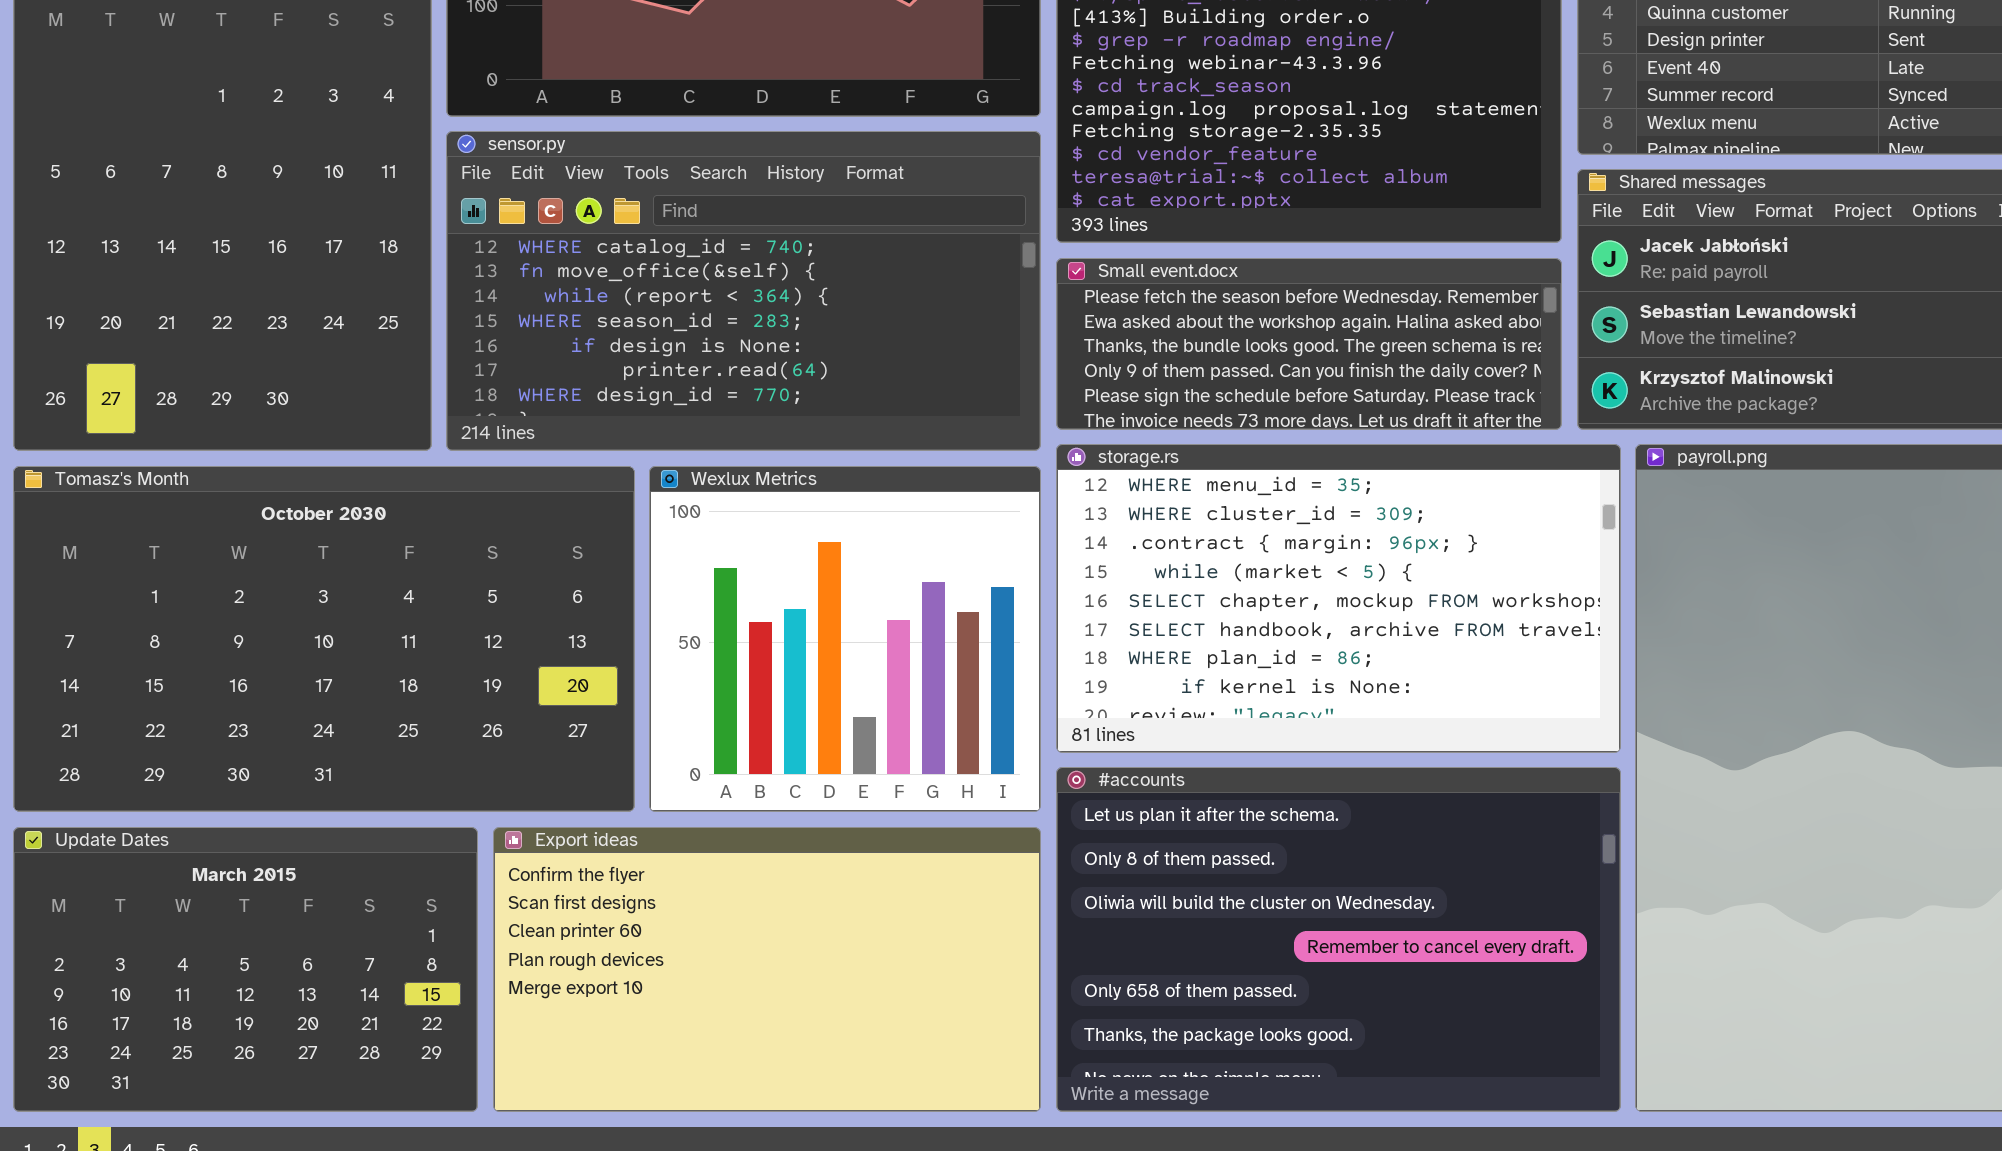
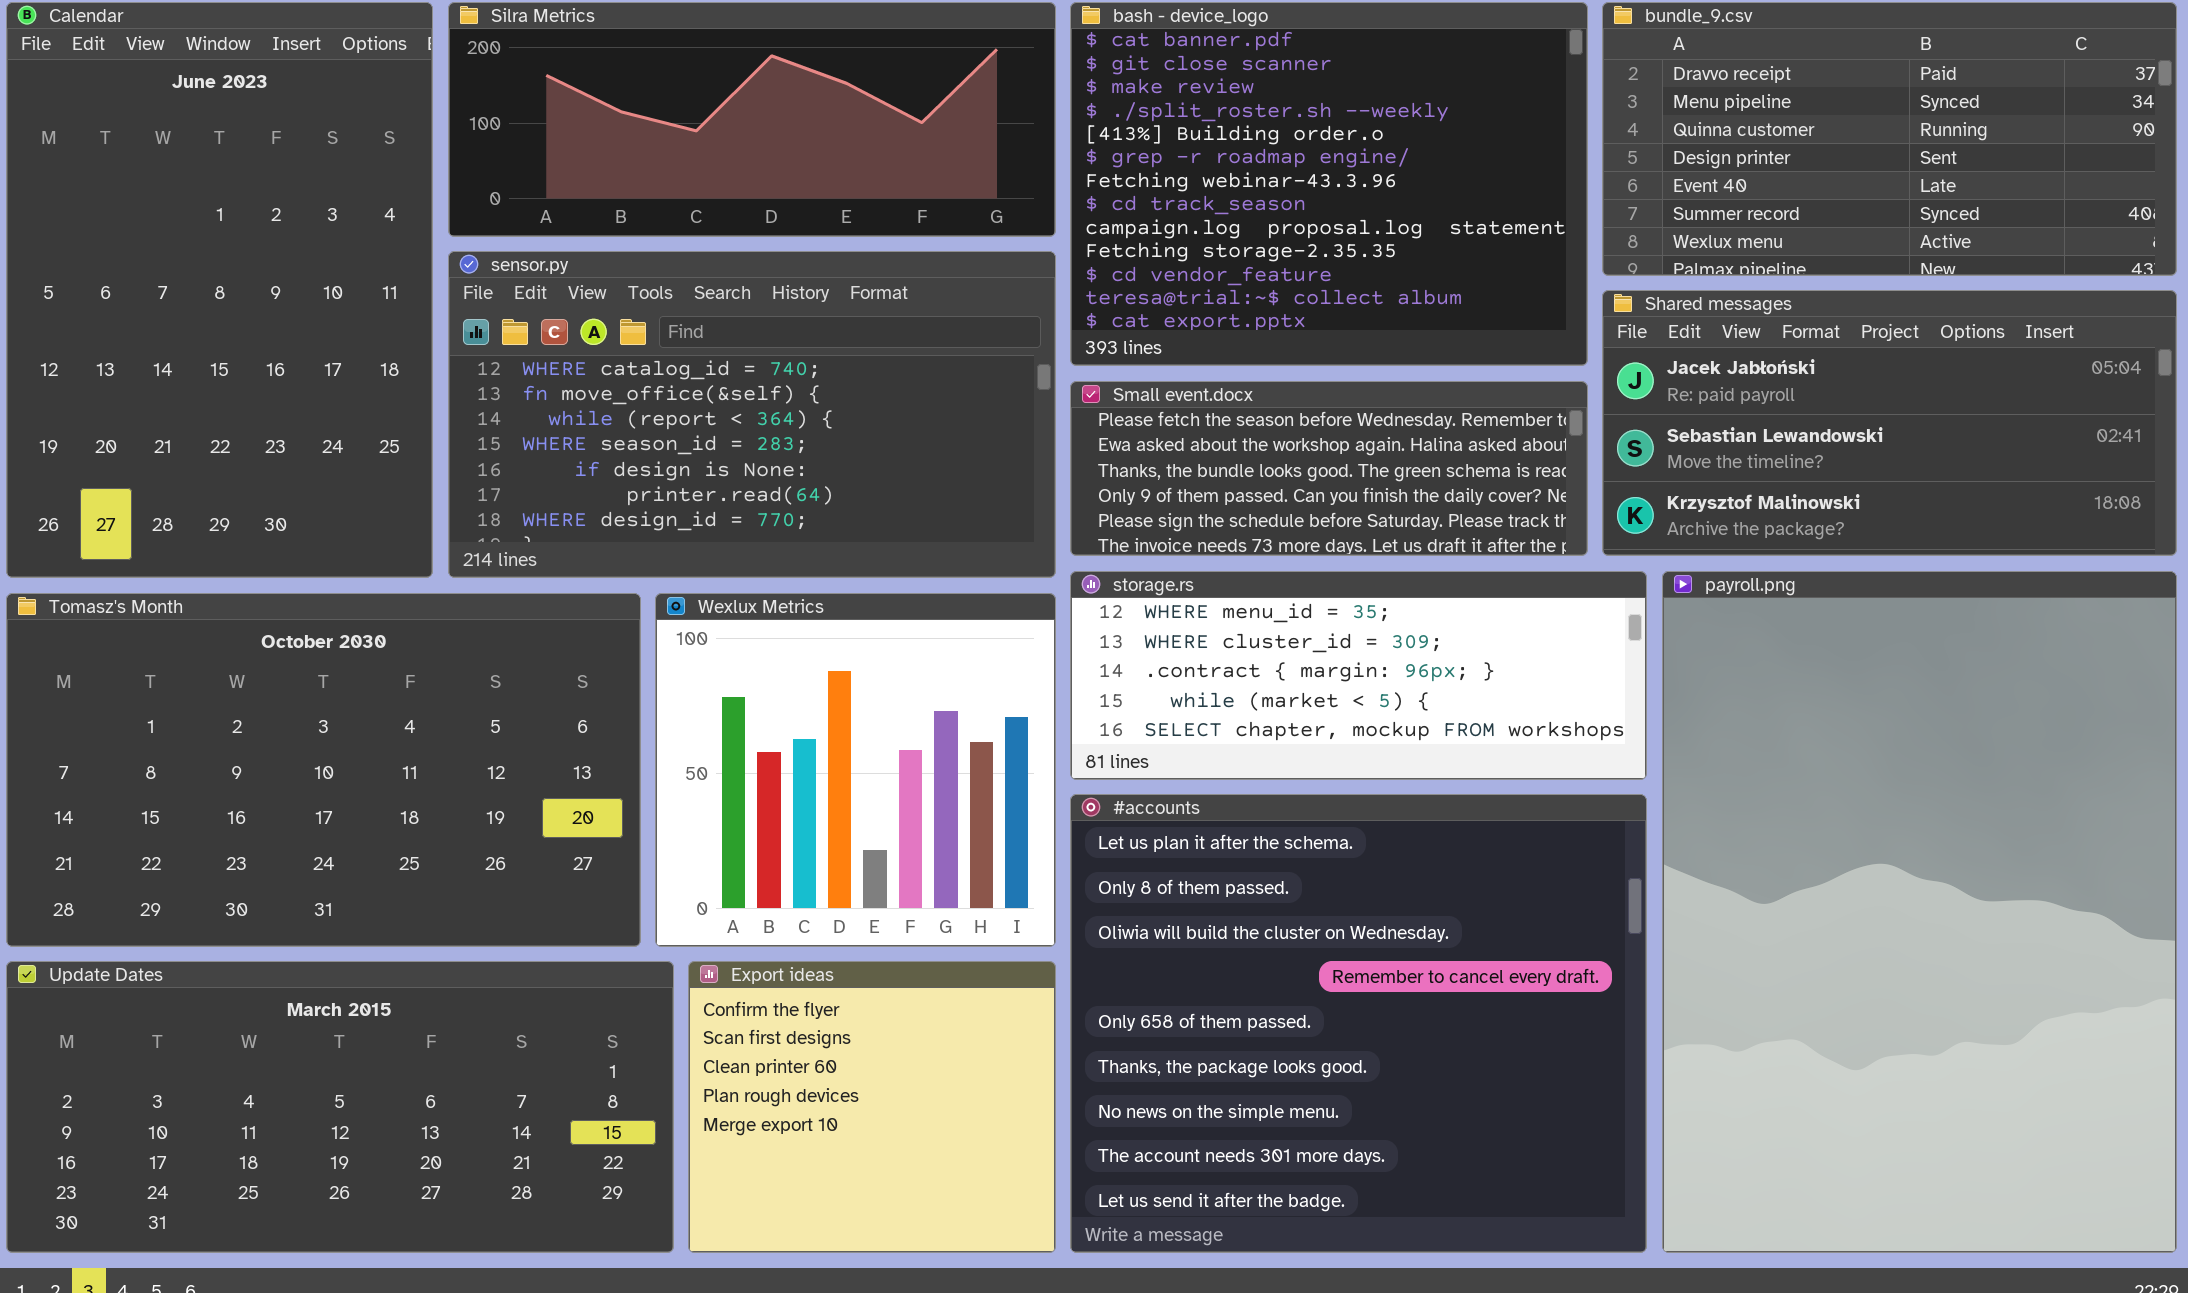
storage.rs: [1056,444,1621,753] -> [1070,571,1647,780], resized
#accounts: [1056,767,1621,1112] -> [1070,794,1647,1253], resized
Update Dates: [13,827,478,1112] -> [6,961,674,1253], resized
Export ideas: [493,827,1041,1112] -> [688,961,1056,1253], resized

